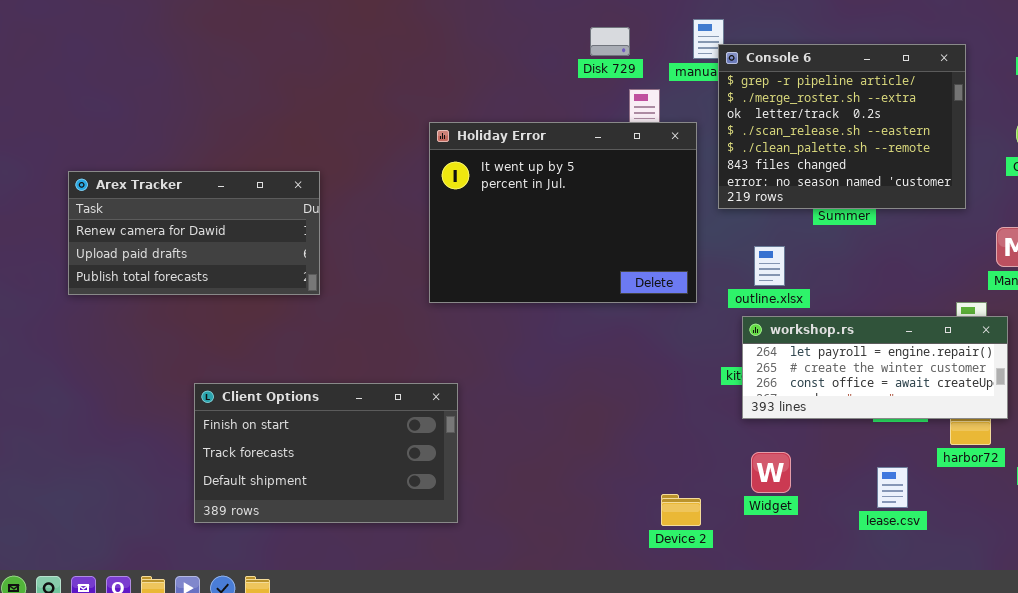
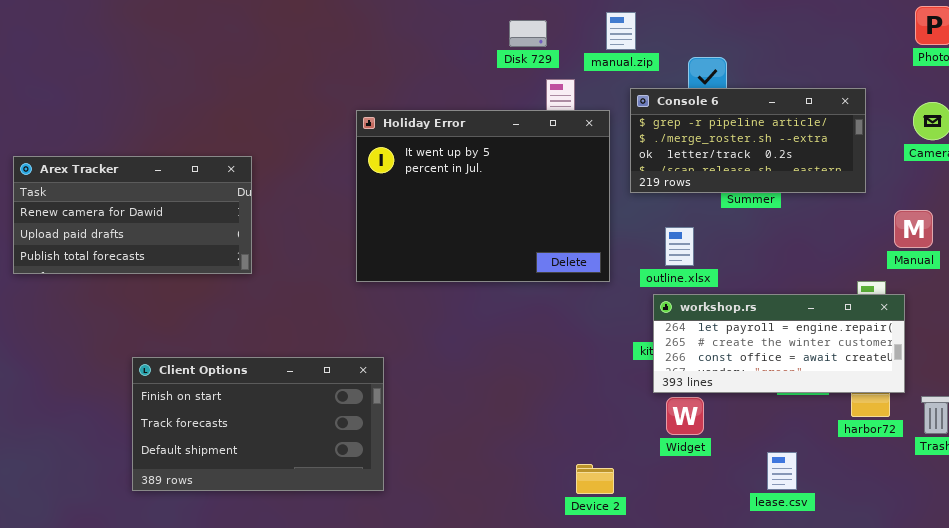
Console 6: [718,44,966,209] -> [630,88,866,193], resized
Widget: [751,452,791,493] -> [666,397,704,435], moved
lease.csv: [877,467,908,508] -> [767,452,797,490], moved

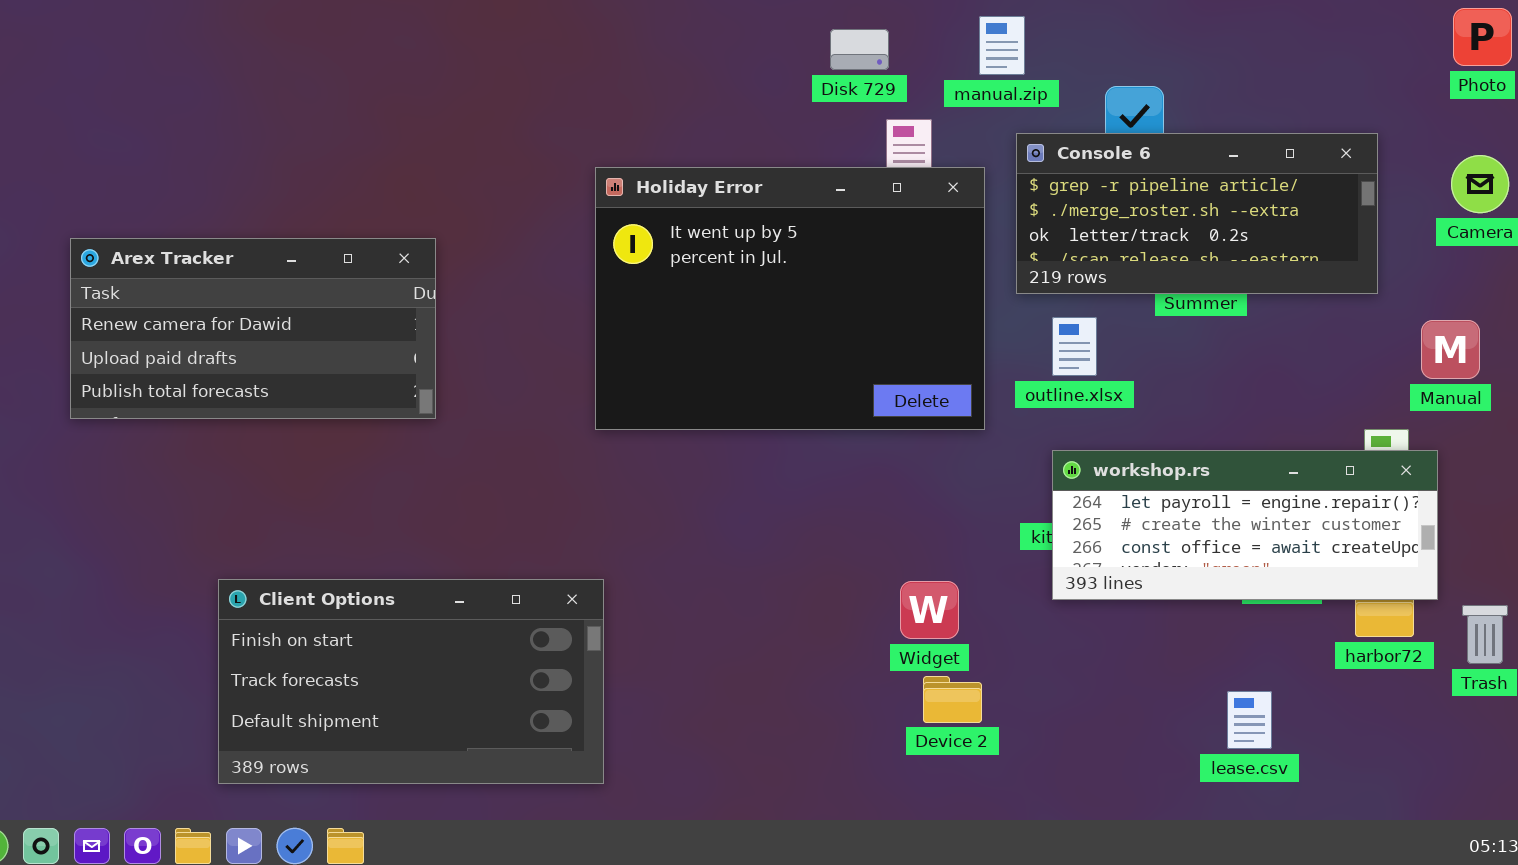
outline.xlsx: [665,227,694,266] -> [1052,317,1097,376], moved
Client Options: [132,357,384,491] -> [218,579,604,784], moved
Widget: [666,397,704,435] -> [900,581,959,639], moved
Device 2: [576,464,614,494] -> [923,676,982,723], moved

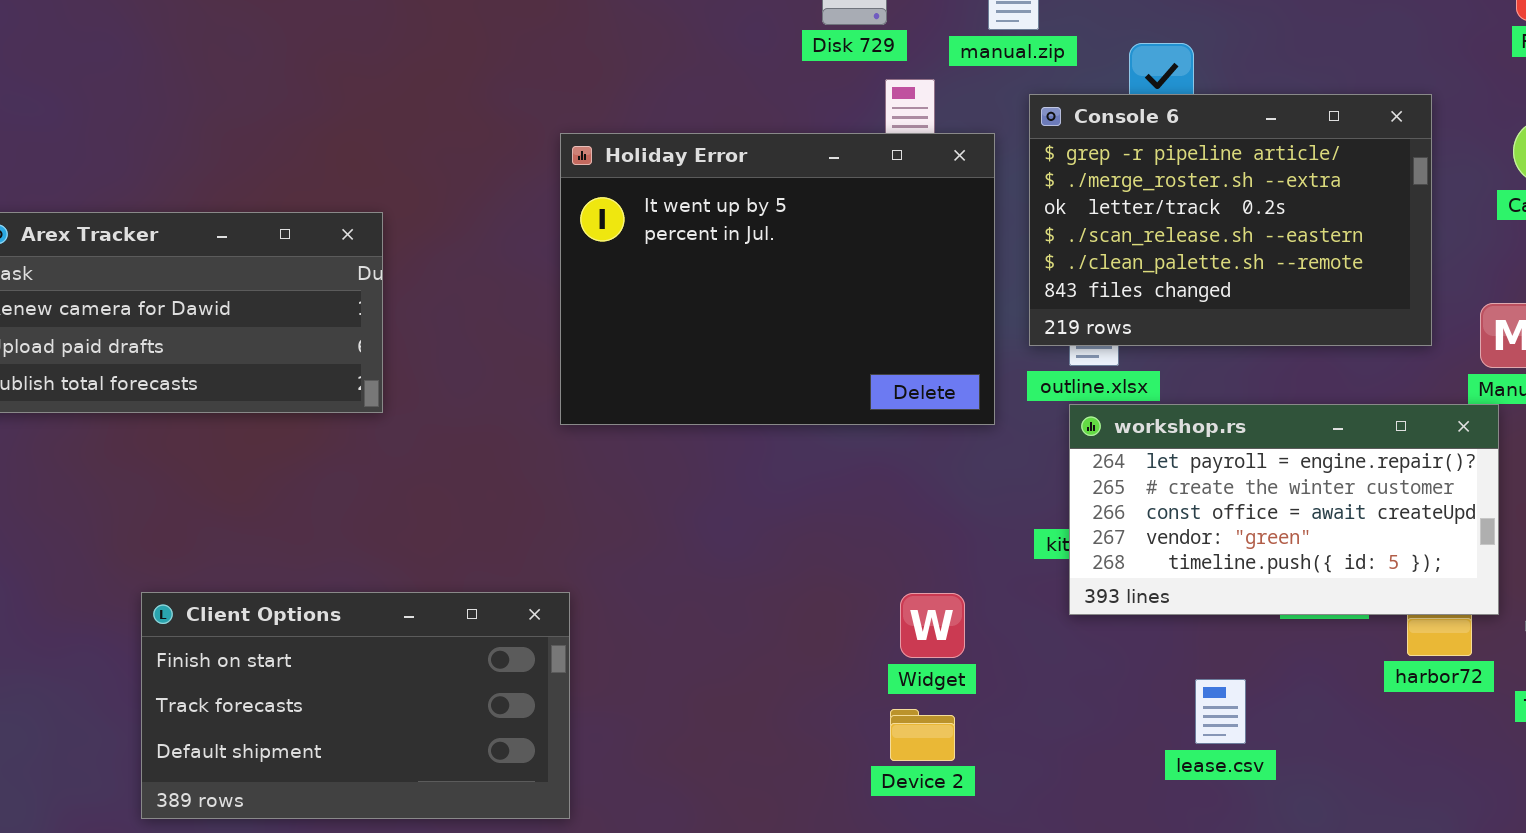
Console 6: [1016,133,1378,294] -> [1029,94,1432,346], resized
workshop.rs: [1052,450,1438,600] -> [1069,404,1499,615], resized
Device 2: [923,676,982,723] -> [890,709,955,761], moved
lease.csv: [1227,691,1272,749] -> [1195,679,1246,744], moved

